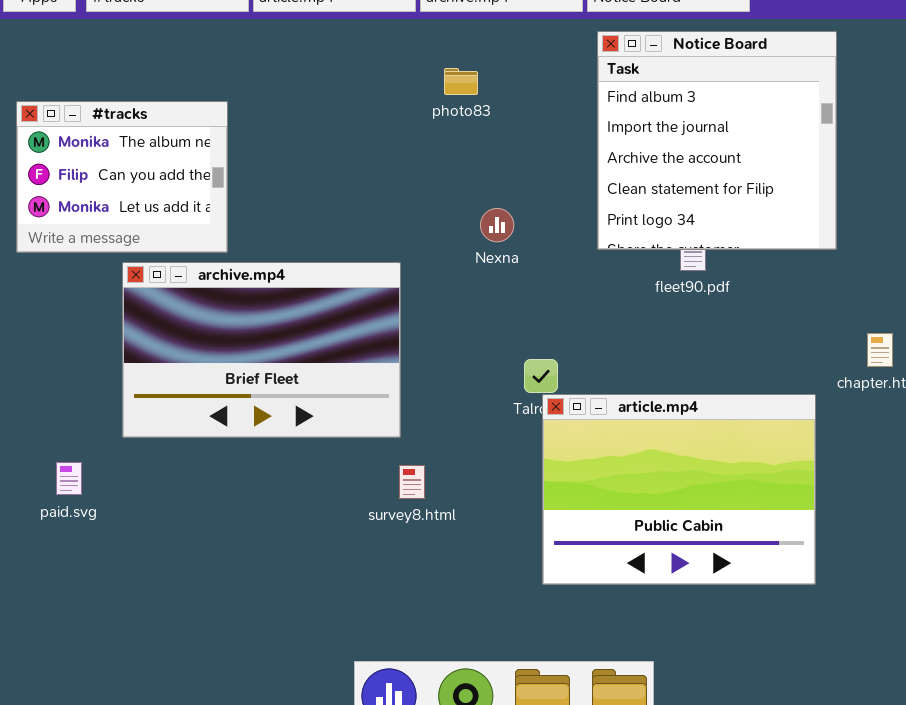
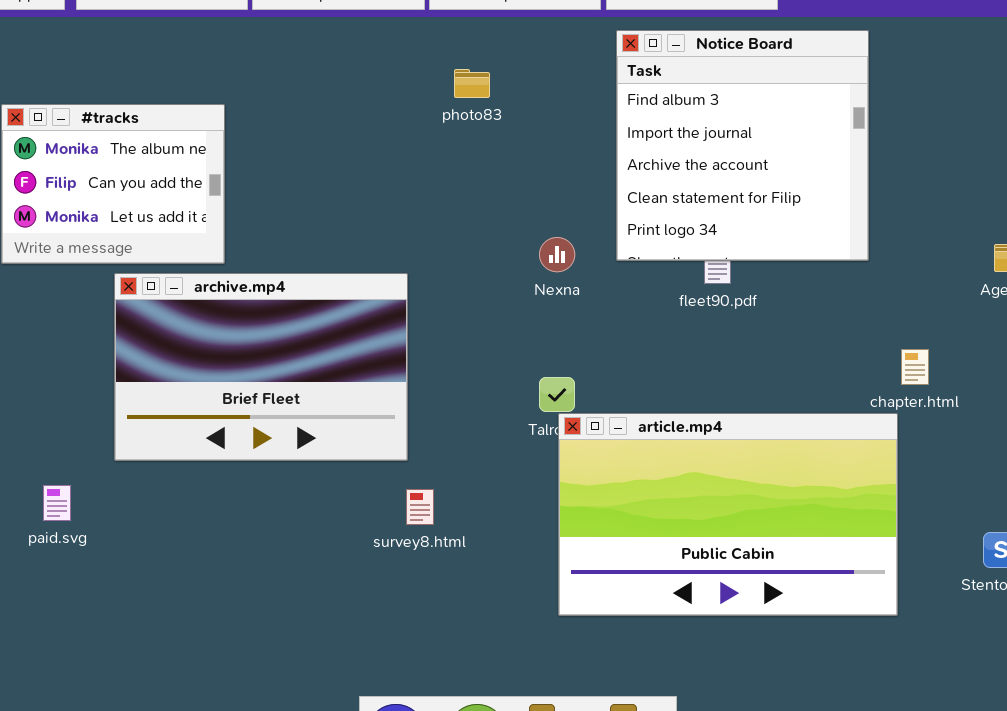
Nexna: [480,208,514,242] -> [539,237,575,272], moved
article.mp4: [542,394,816,585] -> [558,413,898,616], resized

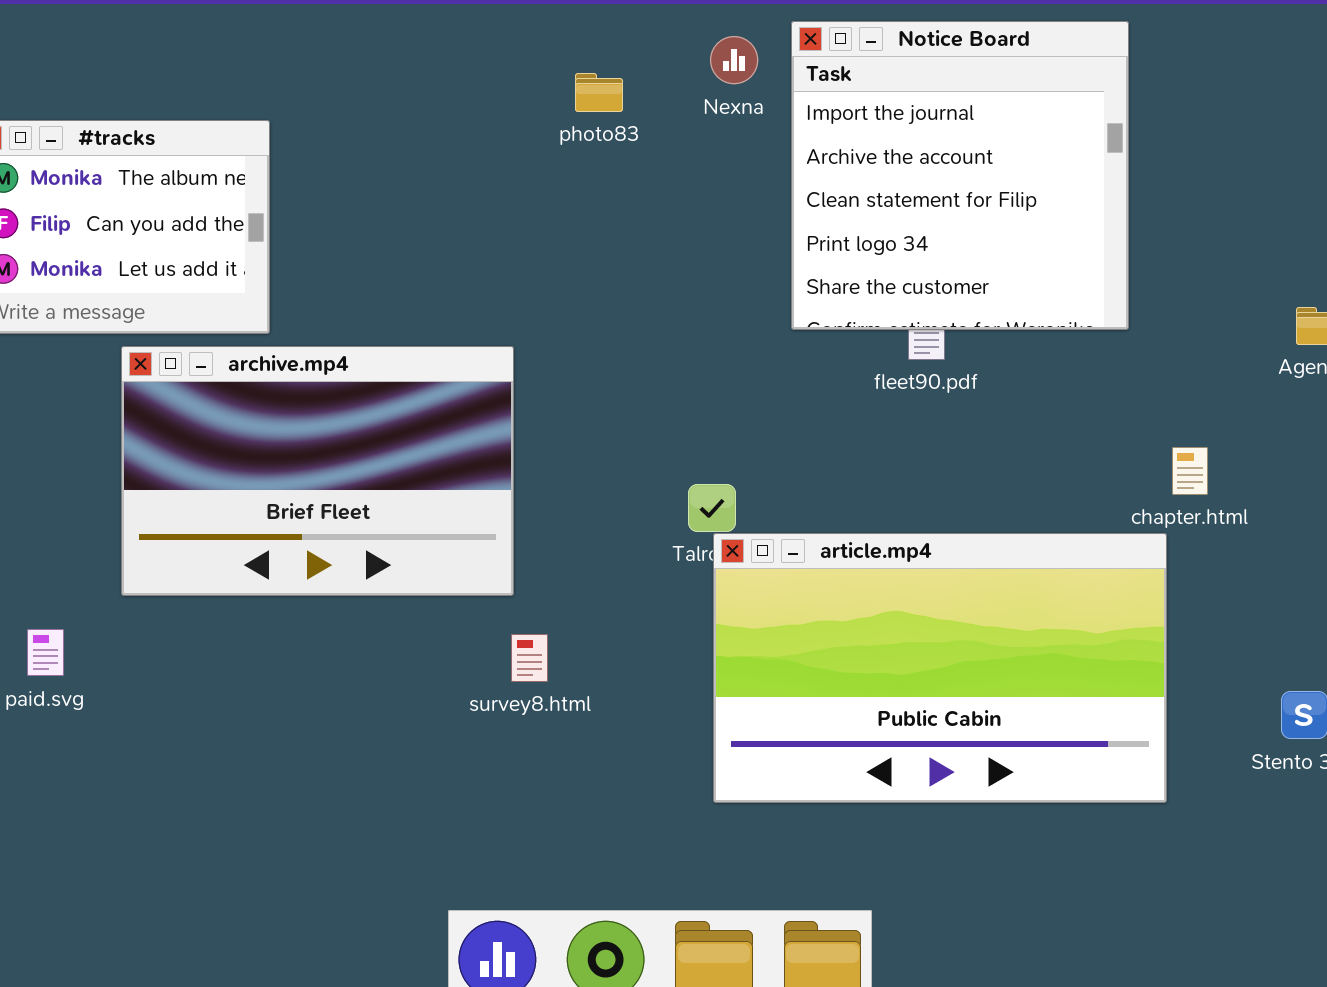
Notice Board: [616,30,869,261] -> [791,21,1129,330], scrolled down 1 row
Nexna: [539,237,575,272] -> [710,36,758,84], moved

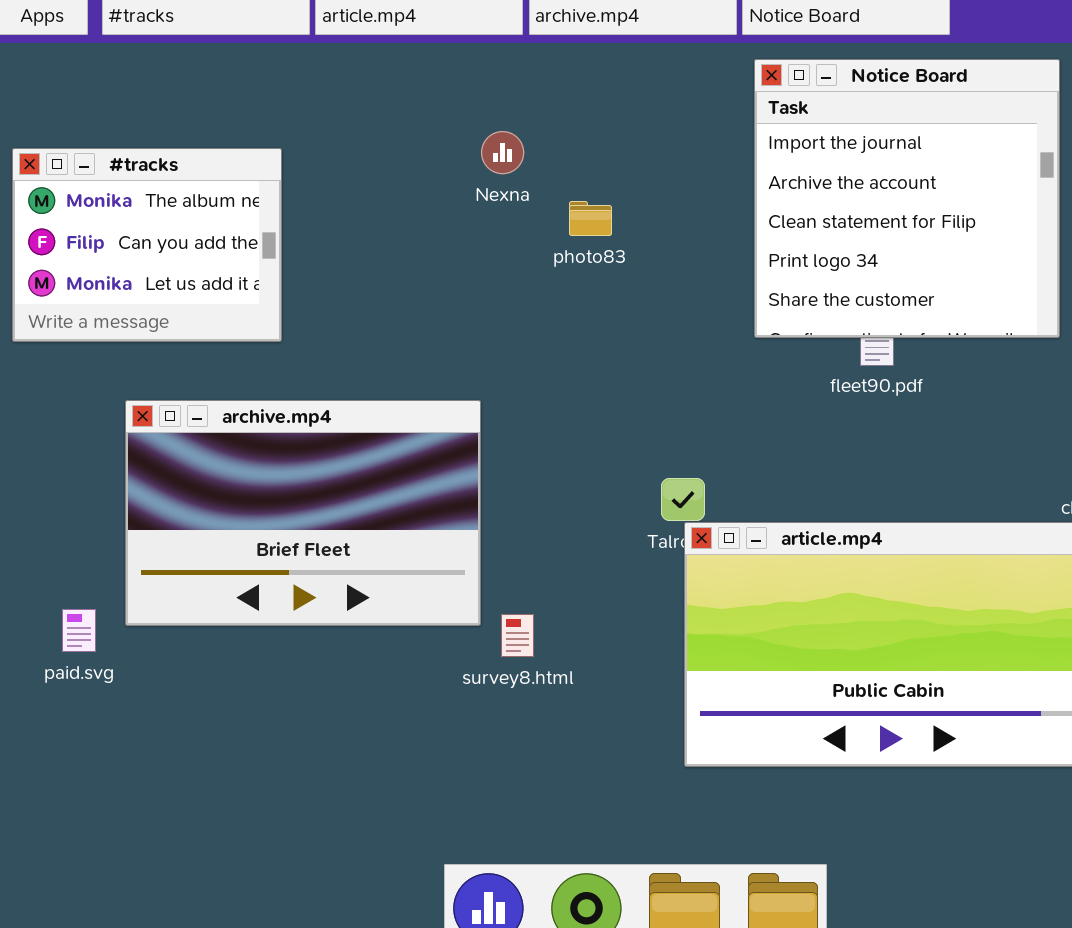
Nexna: [710,36,758,84] -> [481,131,524,174], moved
photo83: [575,73,623,112] -> [569,201,612,236], moved
archive.mp4: [121,346,514,596] -> [125,400,481,626], moved

